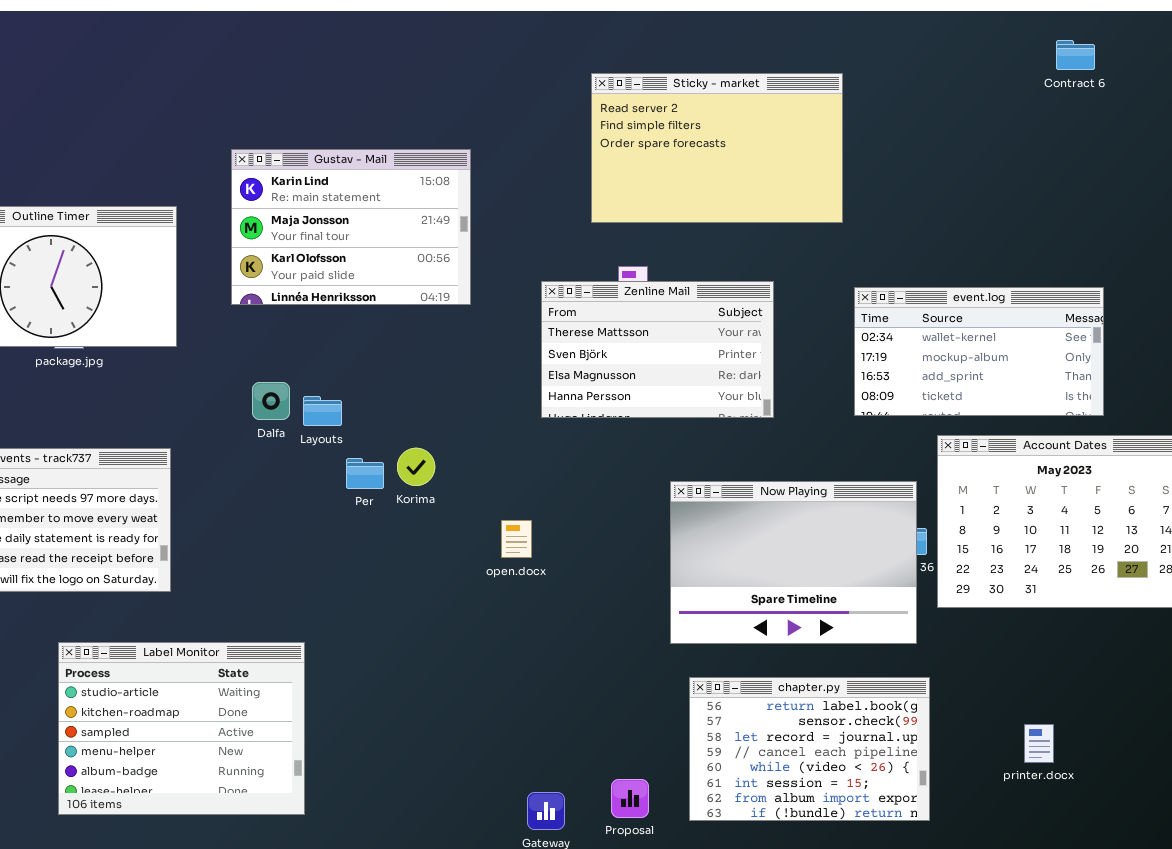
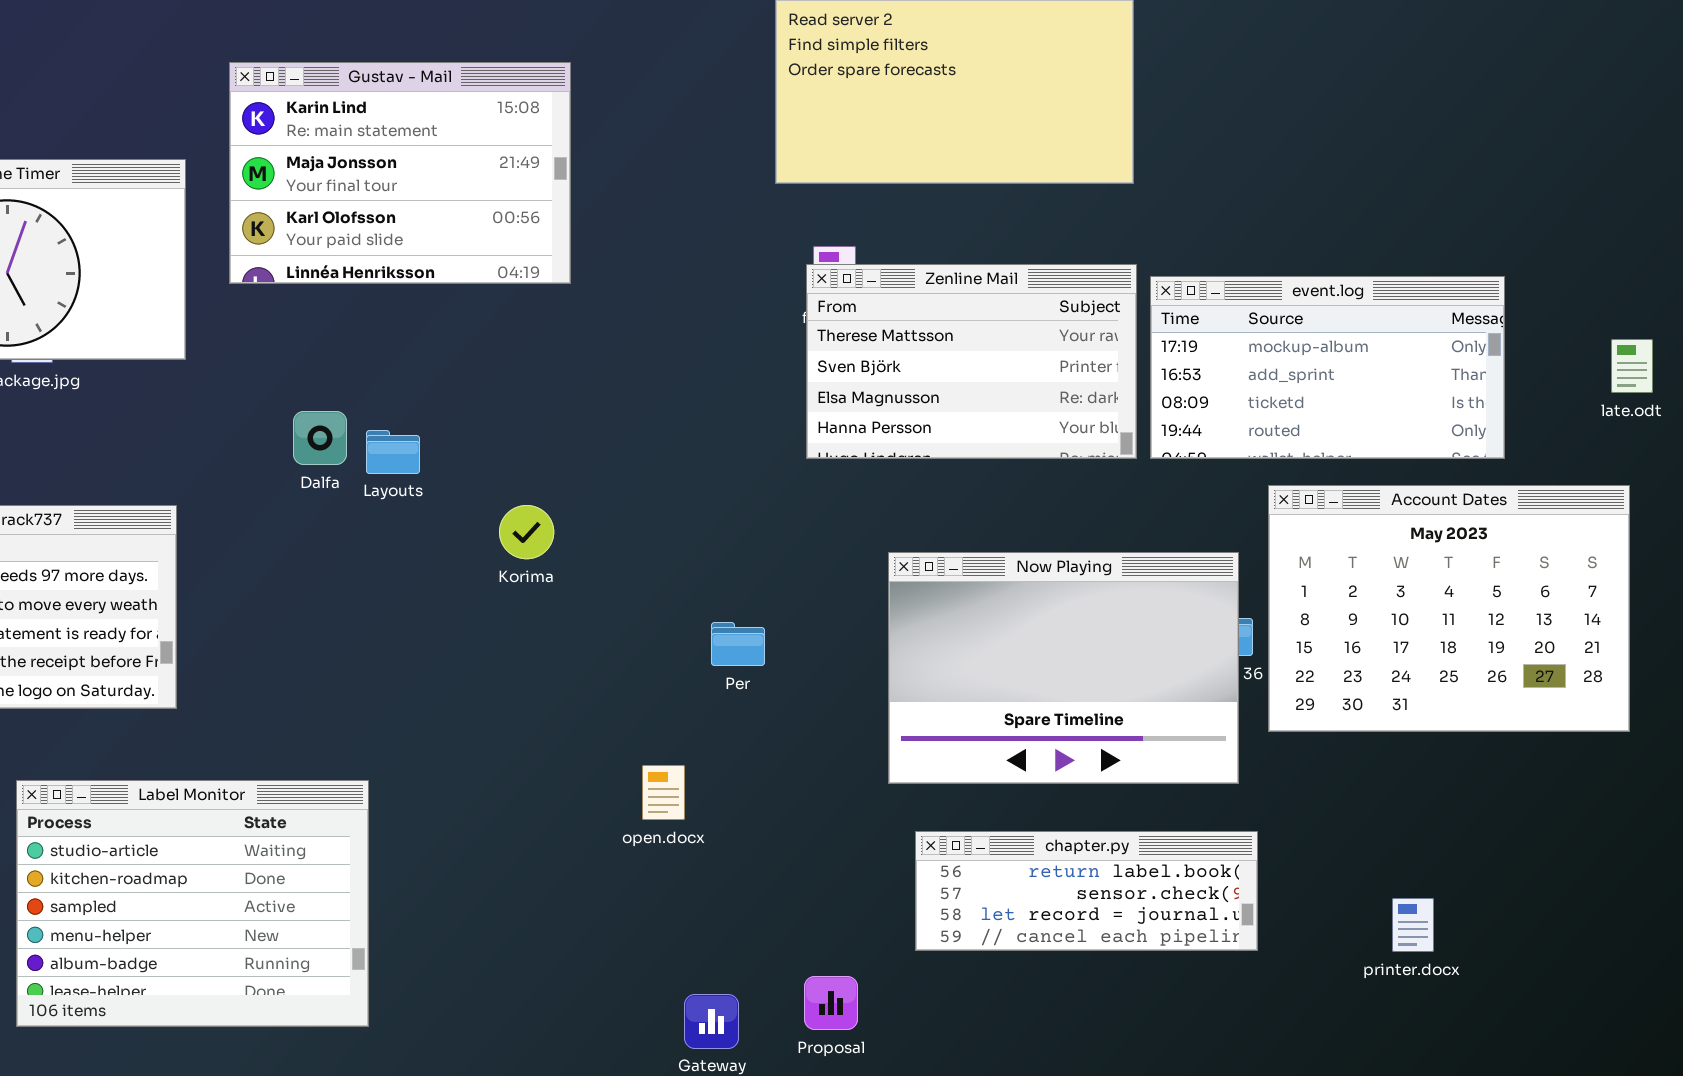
Gustav - Mail: [231,149,471,305] -> [229,62,571,284], moved
Zenline Mail: [541,281,774,418] -> [806,264,1137,459], moved
event.log: [854,287,1104,416] -> [1150,276,1505,459], scrolled down 1 row
Per: [346,458,384,489] -> [711,622,765,666], moved
open.docx: [501,520,532,558] -> [642,765,685,820], moved
chapter.py: [689,677,930,821] -> [915,831,1258,951], resized

